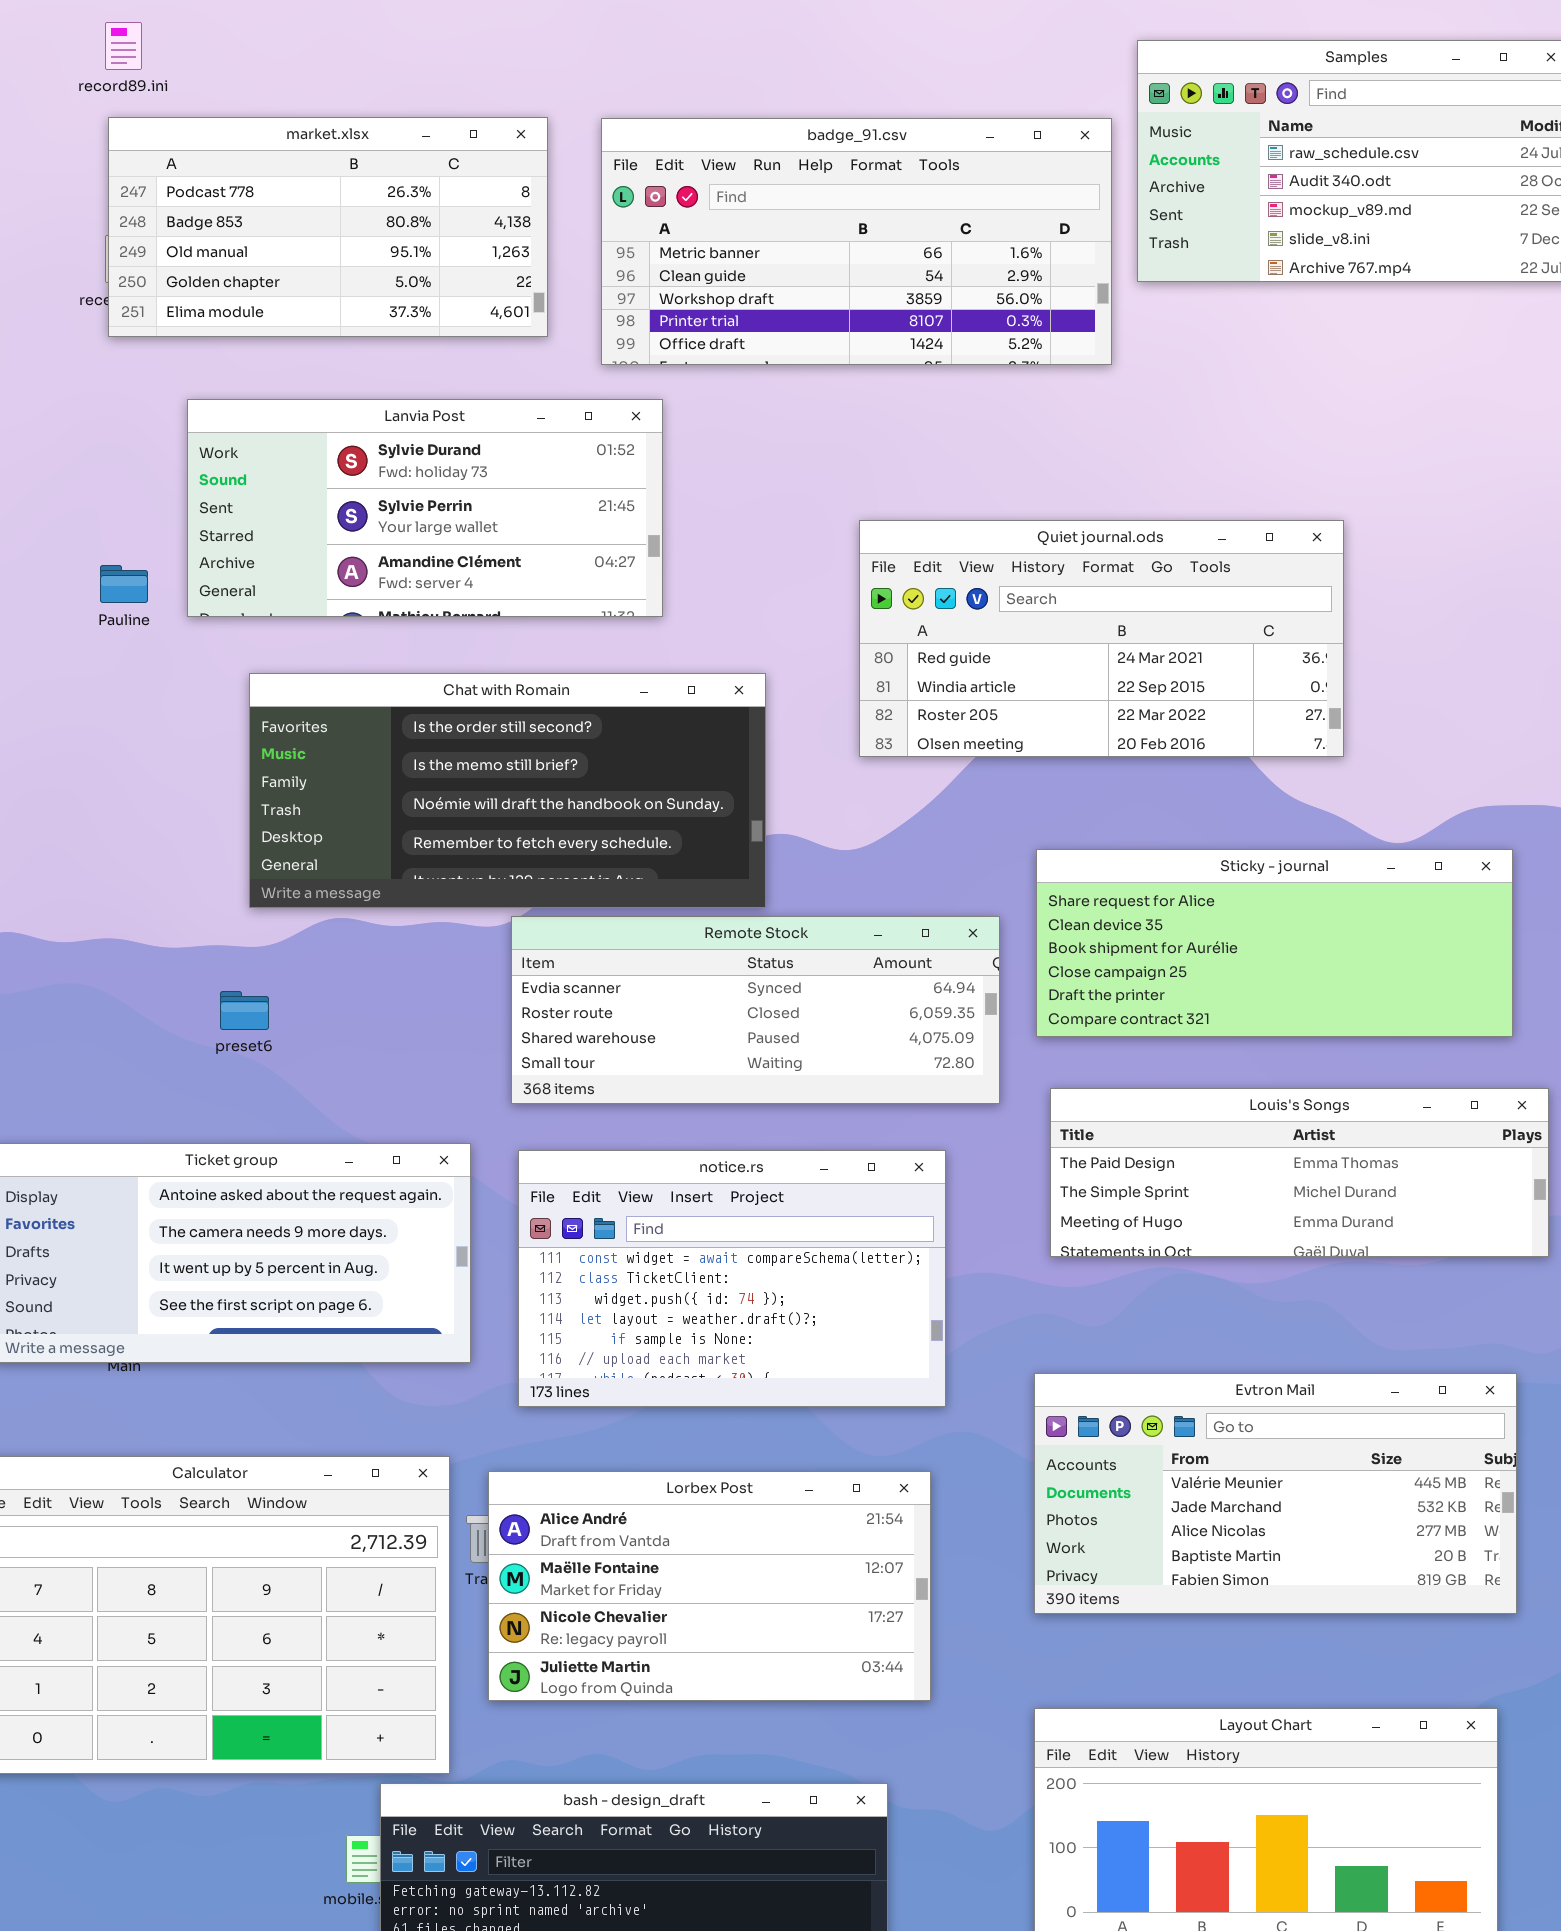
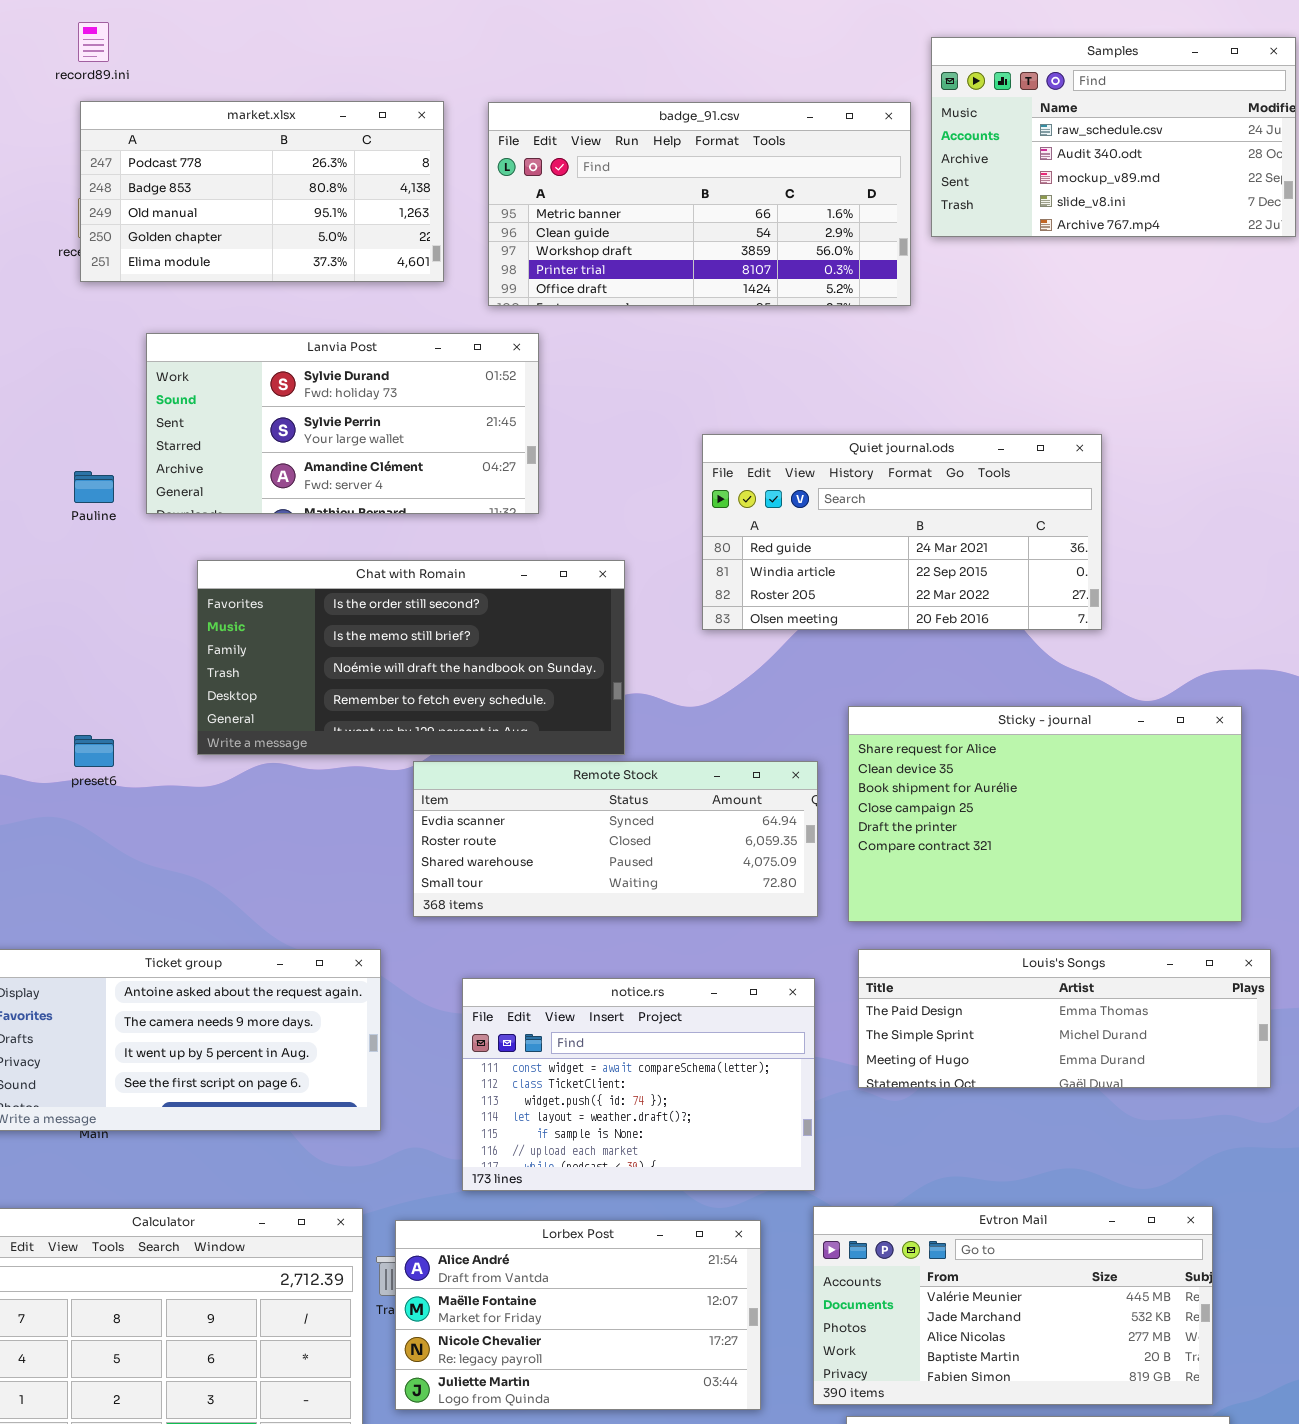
Sticky - journal: [1036,849,1513,1037] -> [848,706,1242,922], resized
preset6: [220,991,269,1030] -> [74,735,114,767], moved
Louis's Songs: [1050,1088,1549,1257] -> [858,949,1271,1088], moved
notice.rs: [518,1150,946,1407] -> [462,978,815,1191], moved
Evtron Mail: [1034,1373,1517,1614] -> [813,1206,1213,1405], moved

